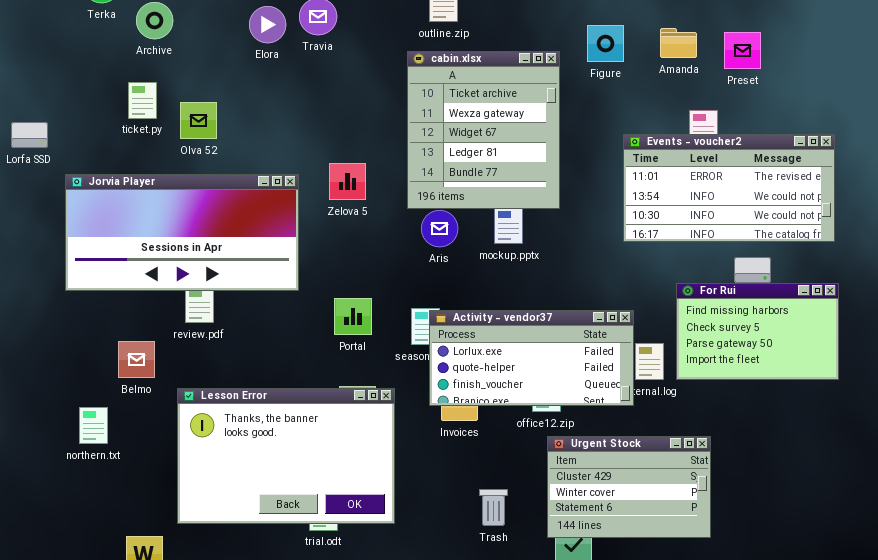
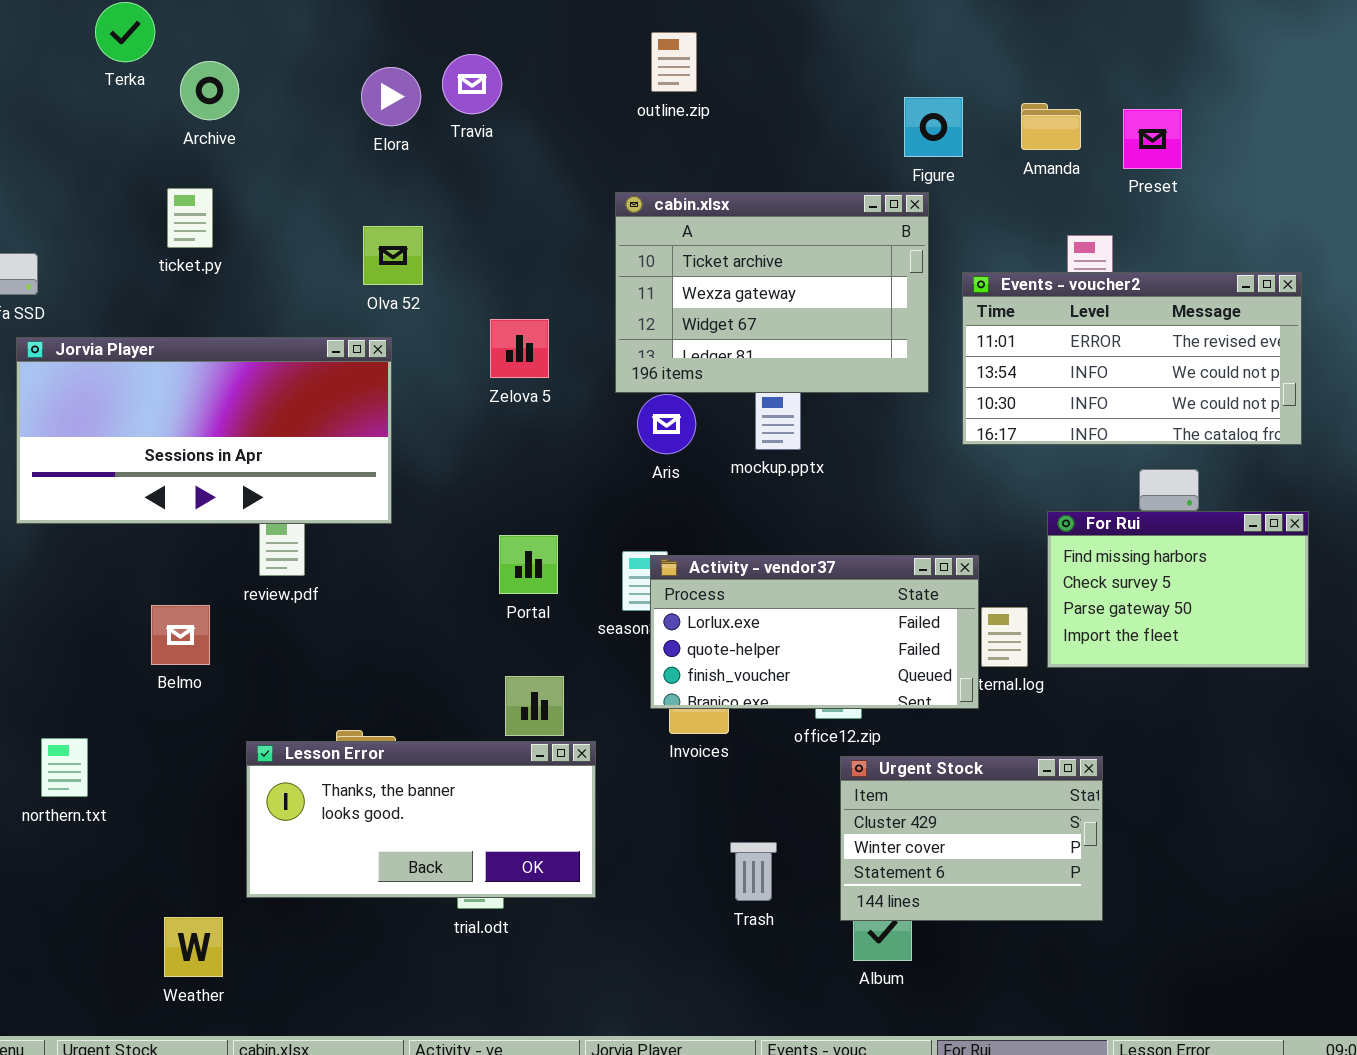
cabin.xlsx: [407,51,560,209] -> [615,192,929,393], resized
Olva 52: [180,102,217,139] -> [363,226,423,285], moved
Jorvia Player: [65,174,299,291] -> [16,337,392,524], moved
Lesson Error: [177,388,395,524] -> [246,741,596,898], resized
northern.txt: [79,407,108,444] -> [41,738,88,797], moved

